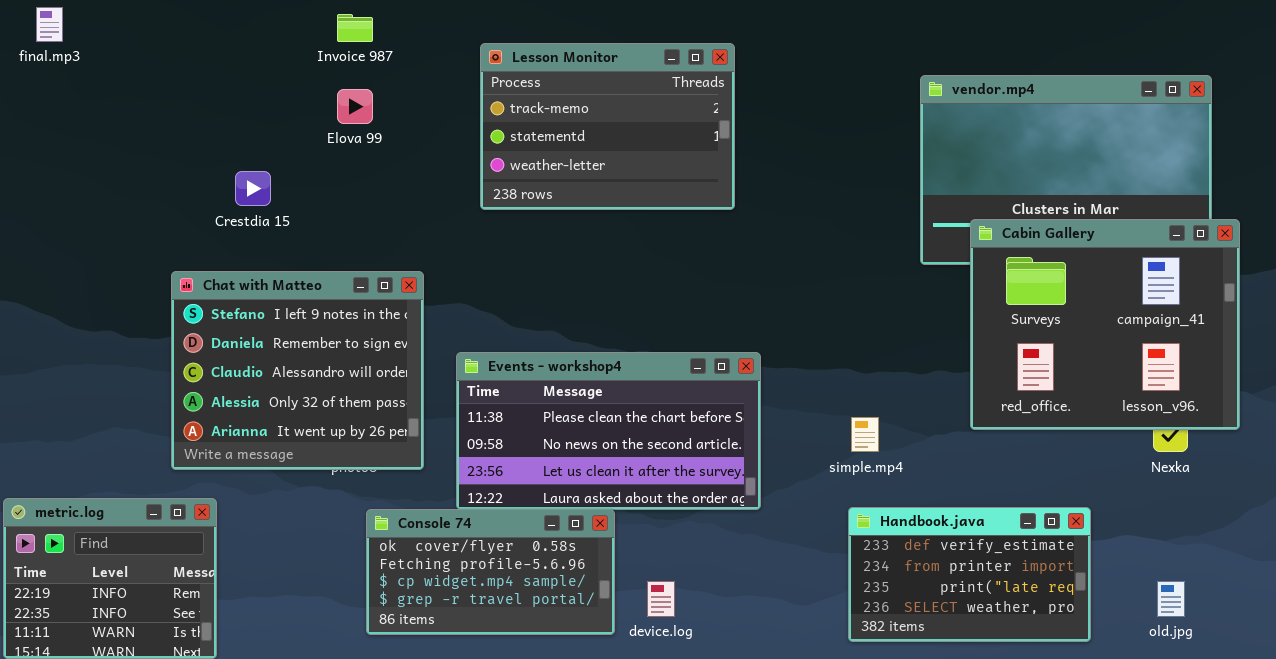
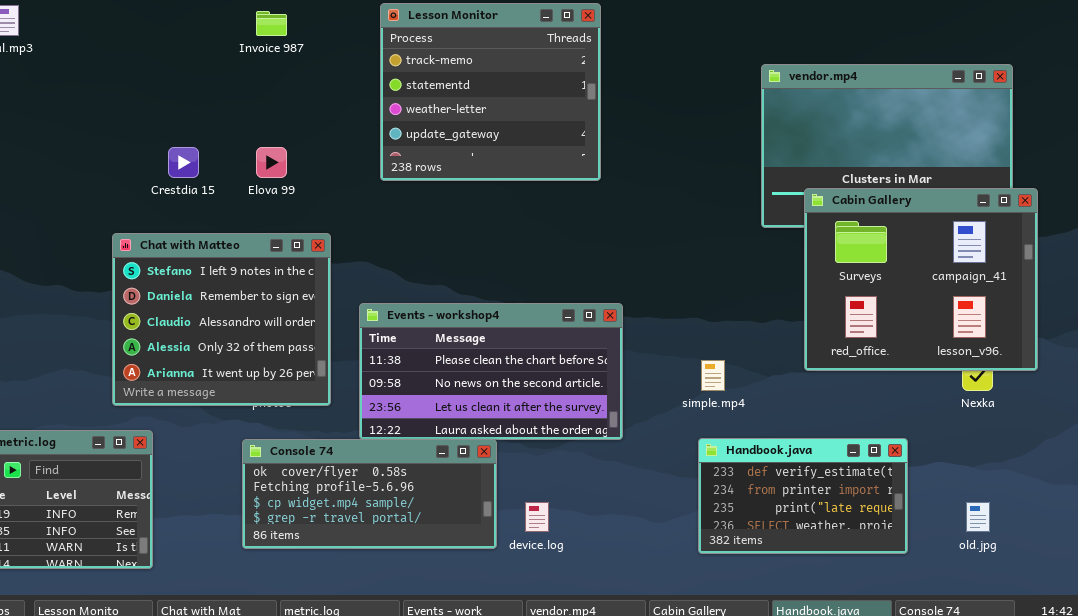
Lesson Monitor: [480,43,735,210] -> [380,3,601,181], resized
Elova 99: [337,89,373,124] -> [256,147,287,178], moved
Console 74: [366,509,615,635] -> [242,439,497,549], resized

